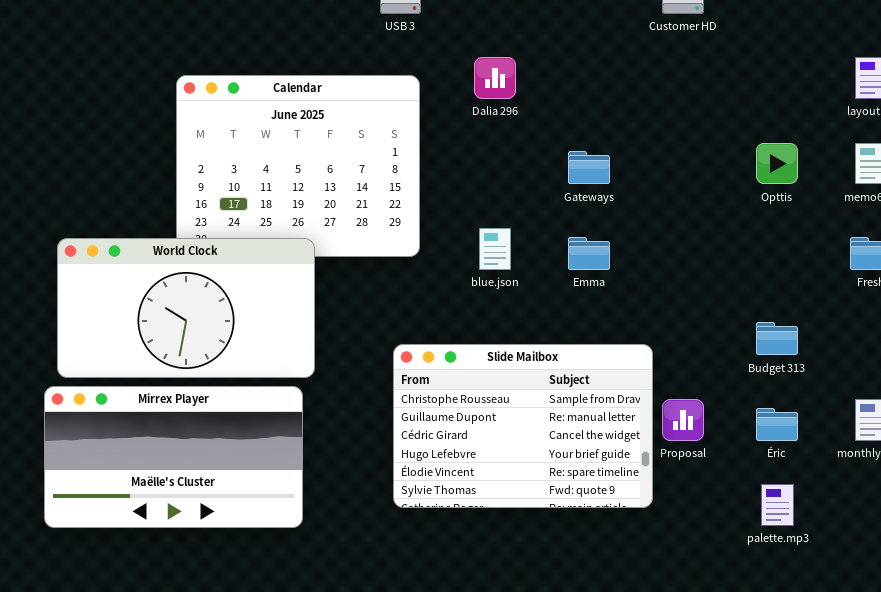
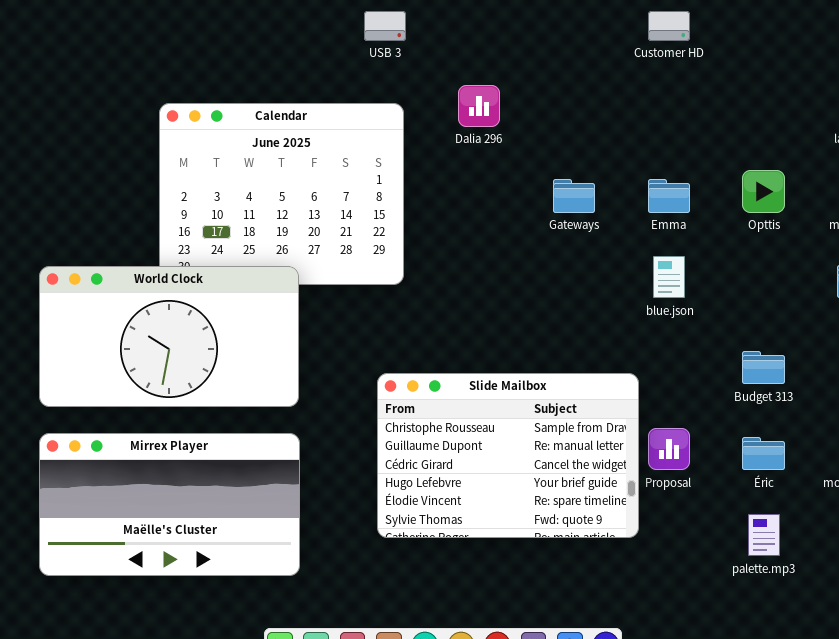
blue.json: [479,228,511,270] -> [653,256,685,298], moved
Emma: [568,237,610,270] -> [648,179,690,213], moved
Mirrex Player: [44,386,303,528] -> [39,433,300,576], moved

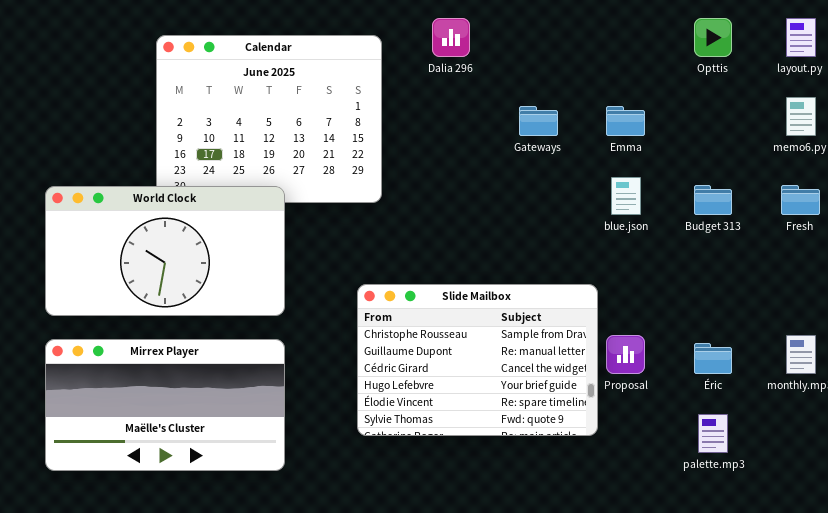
Opttis: [742,170,785,213] -> [694,18,732,57], moved
Budget 313: [742,351,785,384] -> [694,185,732,215], moved

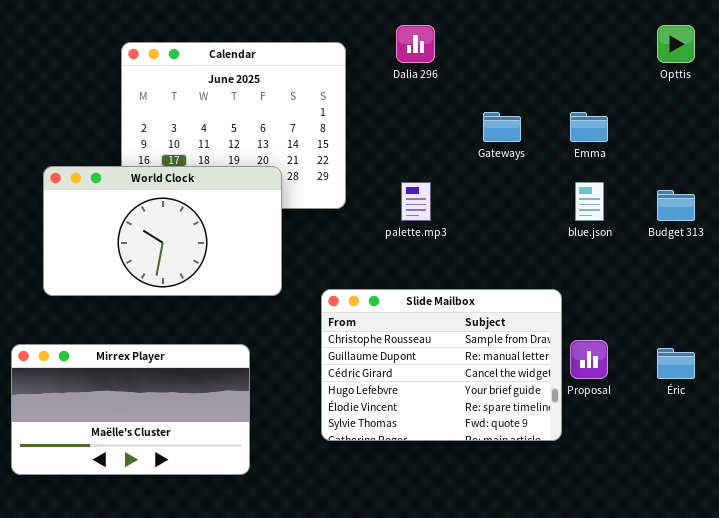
World Clock: [45,186,285,316] -> [43,166,282,296], moved
palette.mp3: [698,414,728,453] -> [401,182,431,221], moved

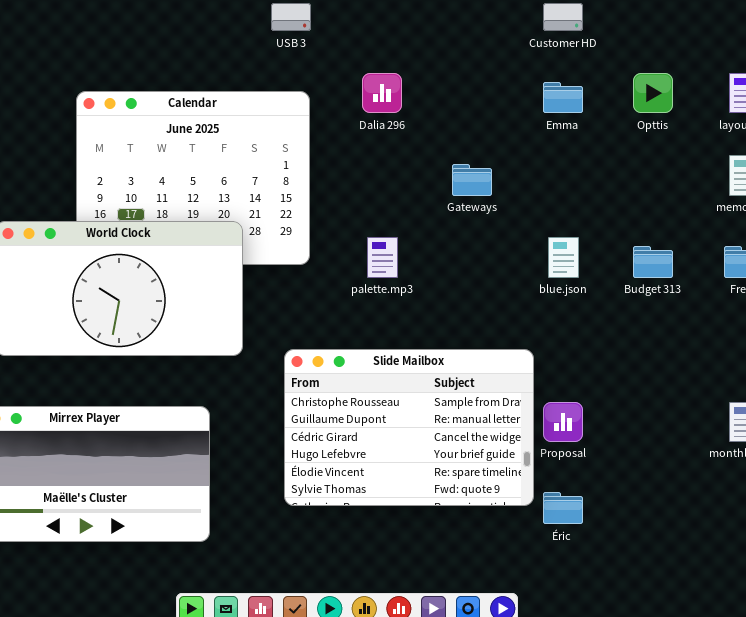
Emma: [570,112,608,142] -> [543,82,583,113], moved
Éric: [657,348,695,379] -> [543,492,583,524], moved

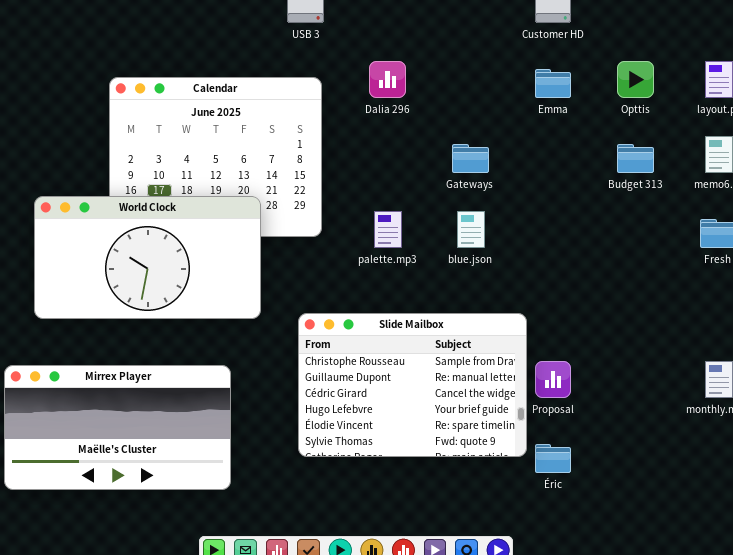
blue.json: [548,237,579,278] -> [457,211,485,248], moved
Budget 313: [633,246,673,278] -> [617,144,654,173], moved

